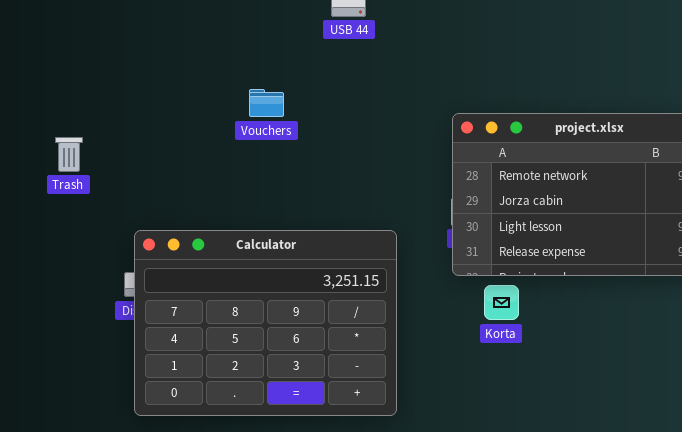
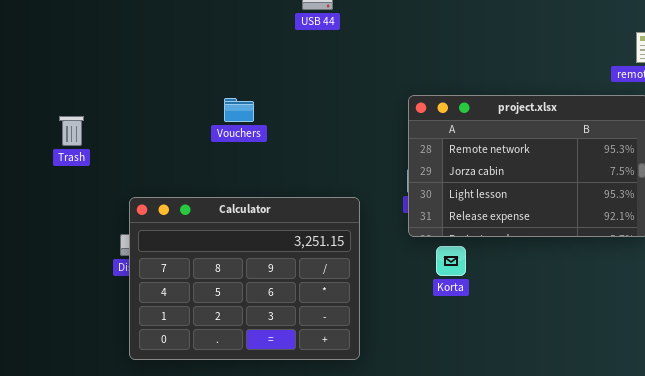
Vouchers: [249,89,284,117] -> [224,98,254,122], moved

